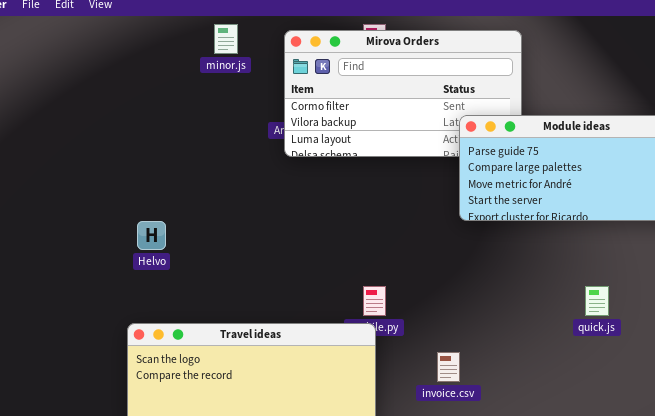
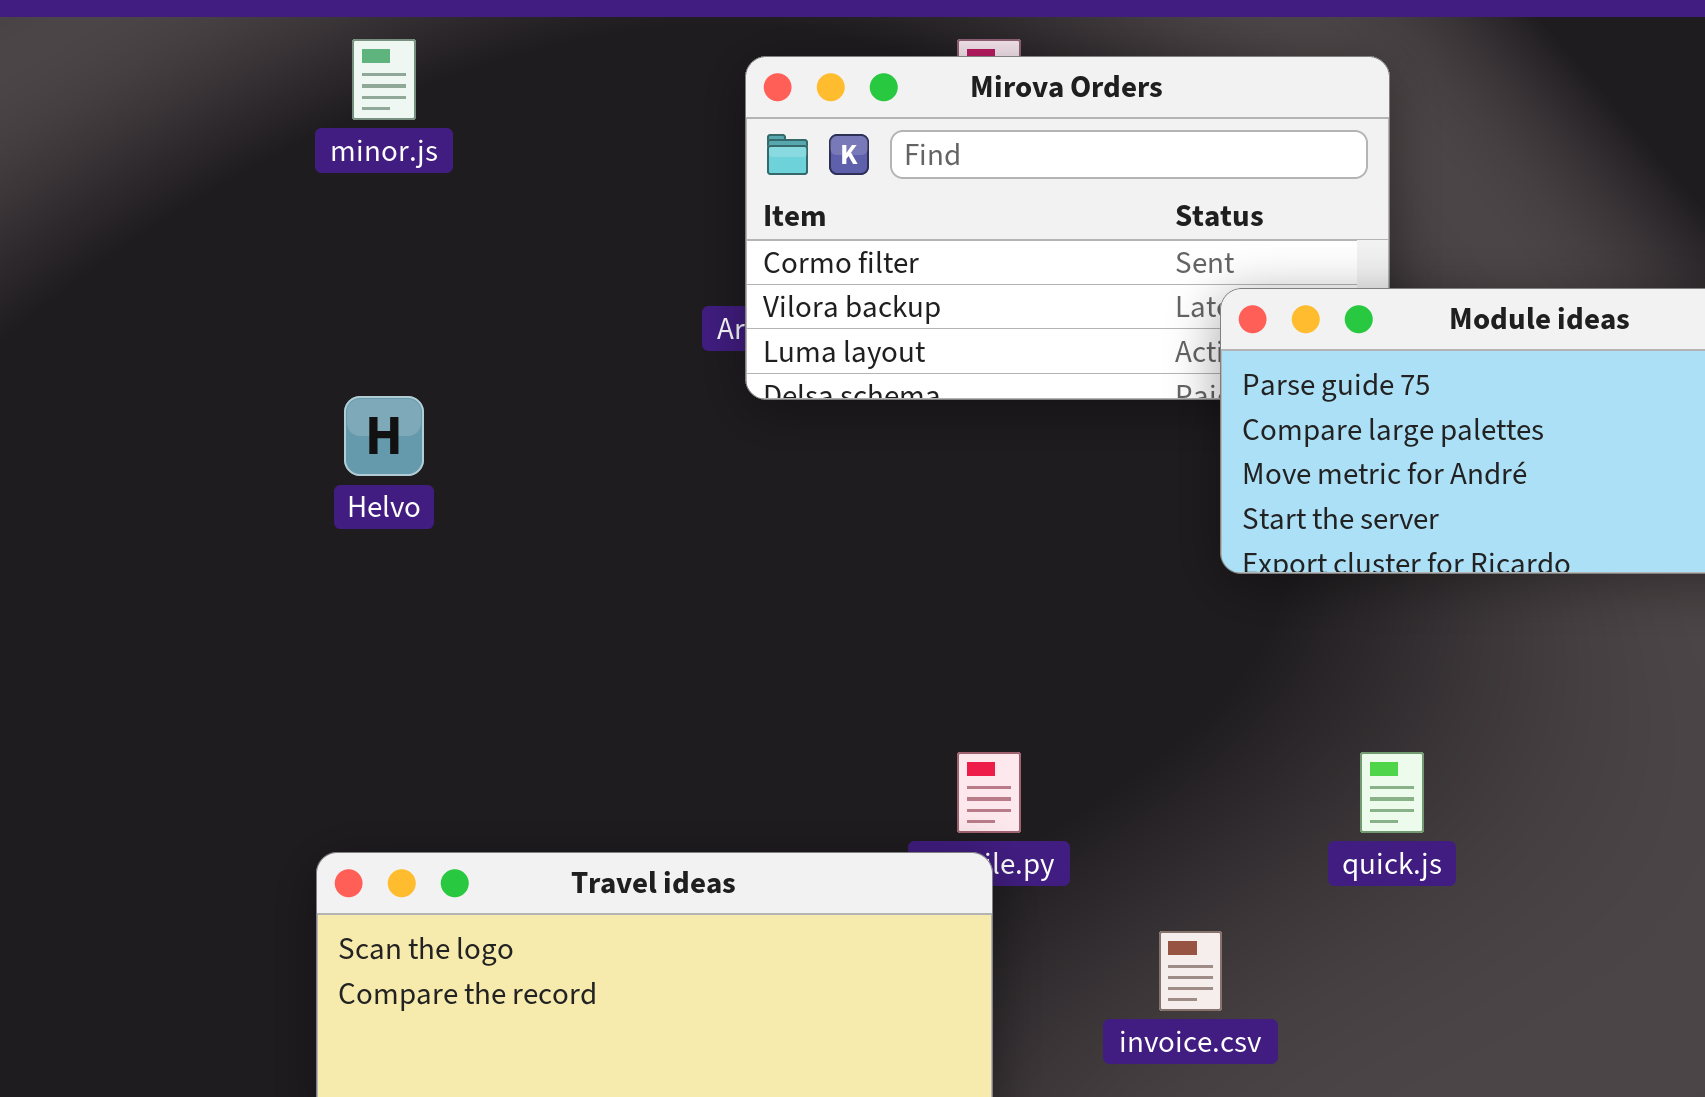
minor.js: [214,24,238,54] -> [352,39,416,120], moved
Helvo: [137,221,166,250] -> [344,396,424,476], moved
quick.js: [585,286,609,316] -> [1360,752,1424,833], moved

